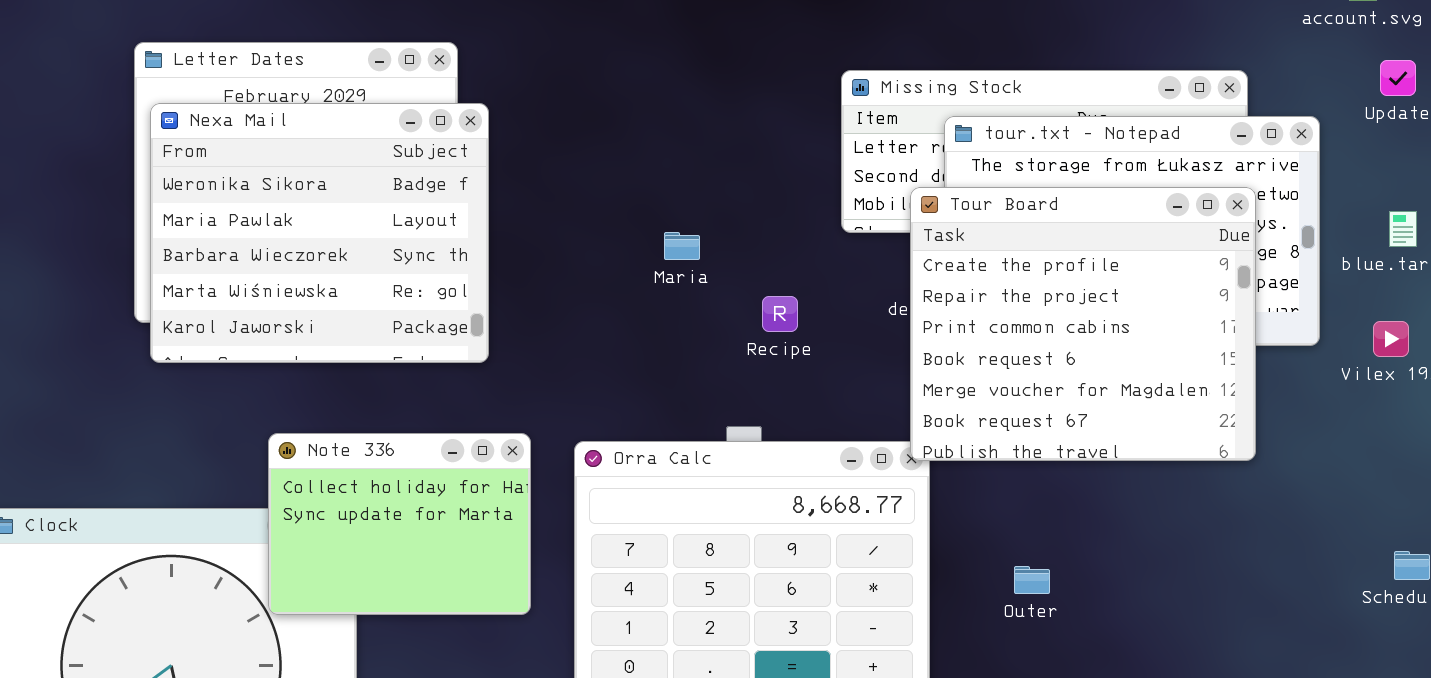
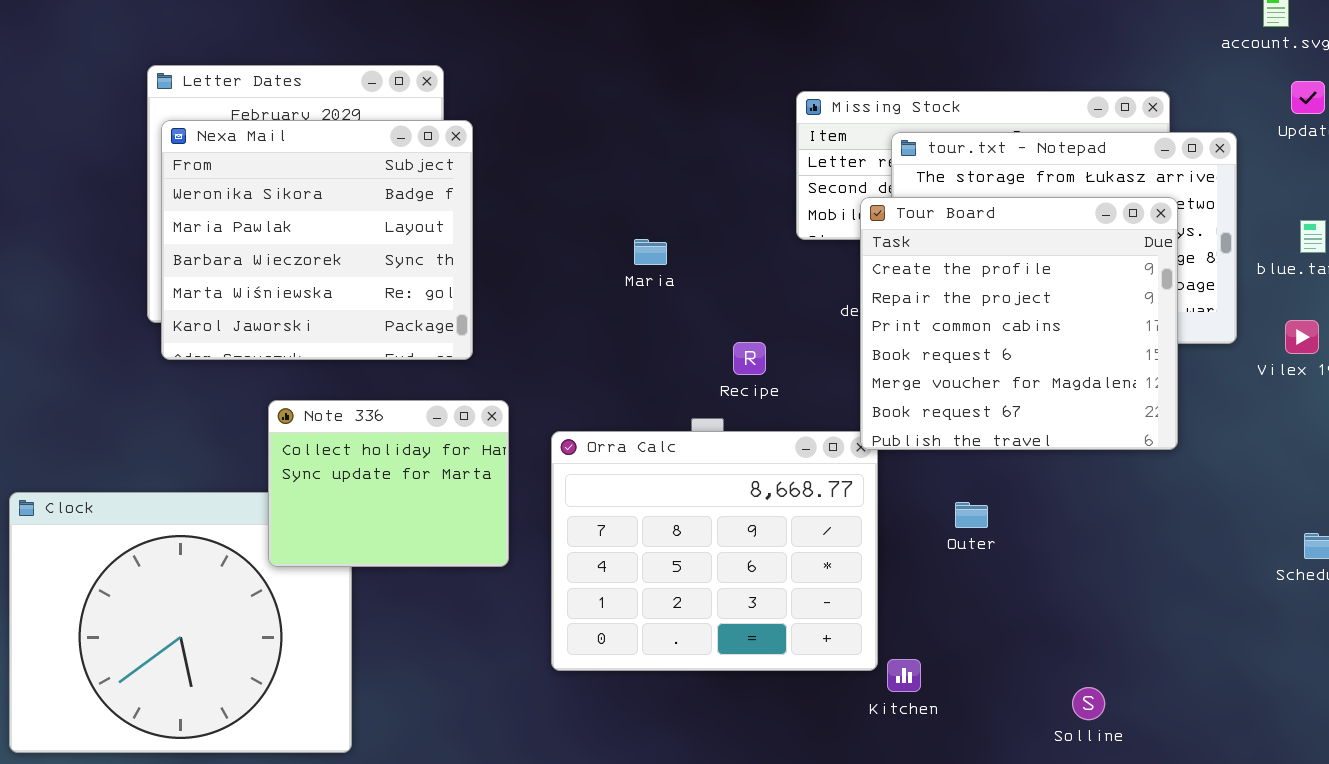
Recipe: [762,296,798,332] -> [733,342,766,375], moved
Note 336: [268,433,531,615] -> [268,400,509,567], moved
Outer: [1014,566,1050,594] -> [955,502,988,528], moved

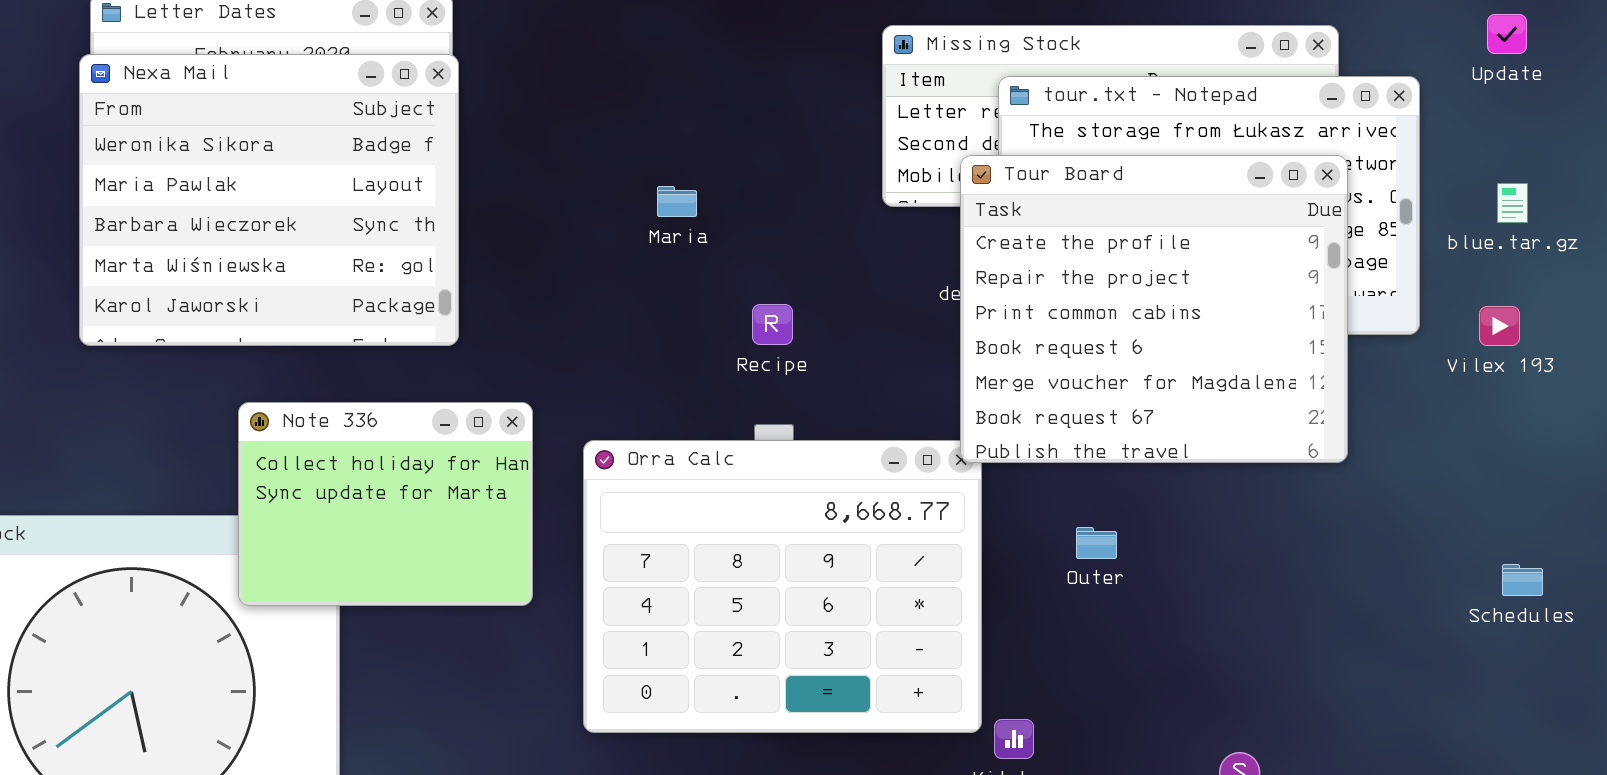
Nexa Mail: [161,120,473,360] -> [79,54,459,346], moved
Maria: [634,239,667,265] -> [657,186,697,217], moved
Recipe: [733,342,766,375] -> [752,304,793,345], moved

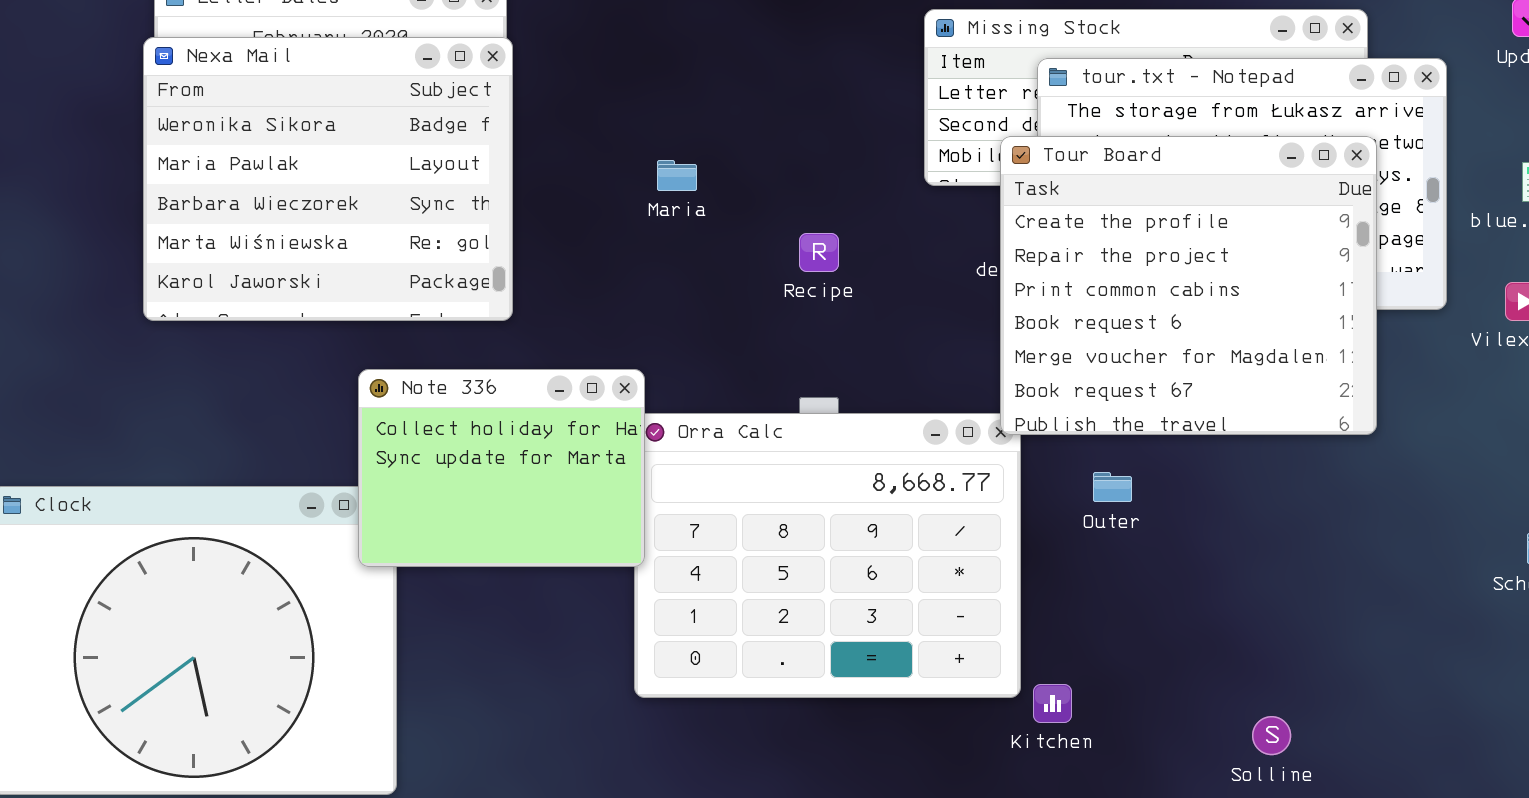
Maria: [657,186,697,217] -> [657,160,697,191], moved
Recipe: [752,304,793,345] -> [799,233,839,272], moved
Note 336: [238,402,533,606] -> [358,369,645,567], moved
Outer: [1076,527,1117,559] -> [1093,472,1132,502], moved

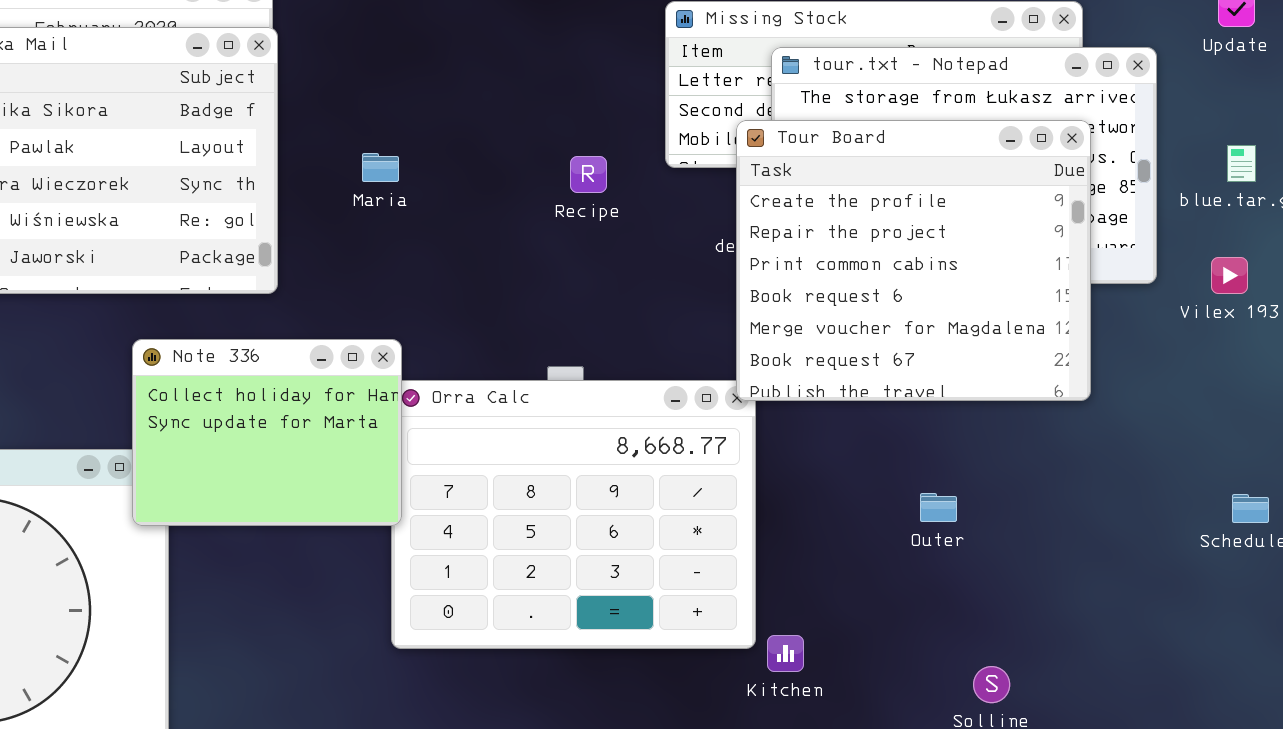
Maria: [657,160,697,191] -> [362,153,399,182], moved
Recipe: [799,233,839,272] -> [570,156,607,193], moved
Outer: [1093,472,1132,502] -> [920,493,957,522], moved

